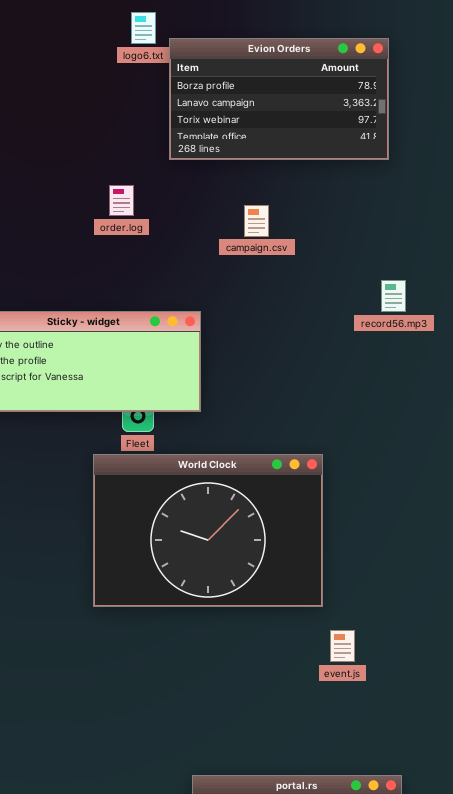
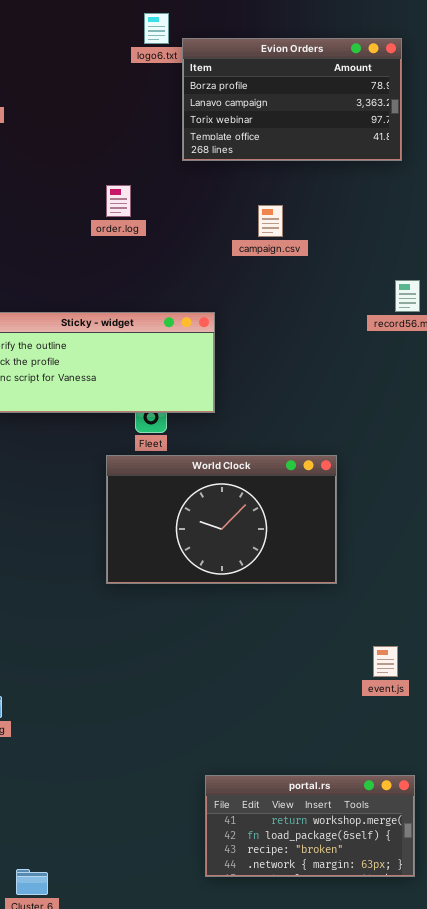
order.log: [109,185,134,216] -> [106,185,131,217], moved
World Clock: [93,454,323,607] -> [106,455,337,584], resized
event.js: [330,630,355,662] -> [373,646,398,677], moved

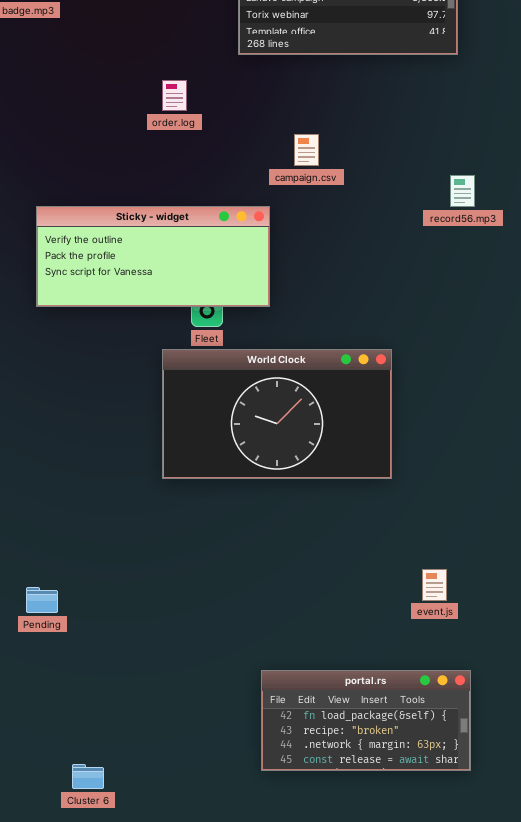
campaign.csv: [258,205,283,237] -> [294,134,319,166], moved
event.js: [373,646,398,677] -> [422,569,447,601], moved
portal.rs: [205,775,415,877] -> [261,670,471,771], scrolled down 1 row

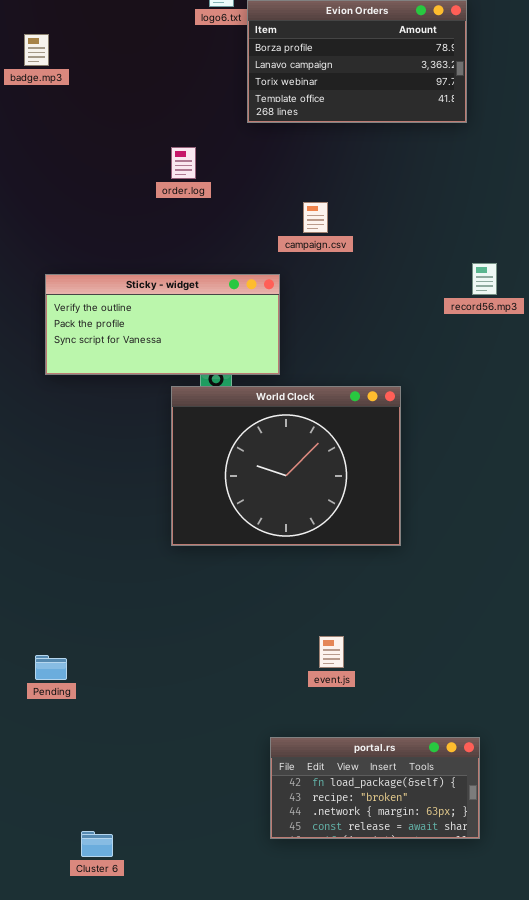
record56.mp3: [450,175,475,207] -> [472,263,497,295], moved
World Clock: [162,349,392,479] -> [171,386,401,546], resized
event.js: [422,569,447,601] -> [319,636,344,668], moved

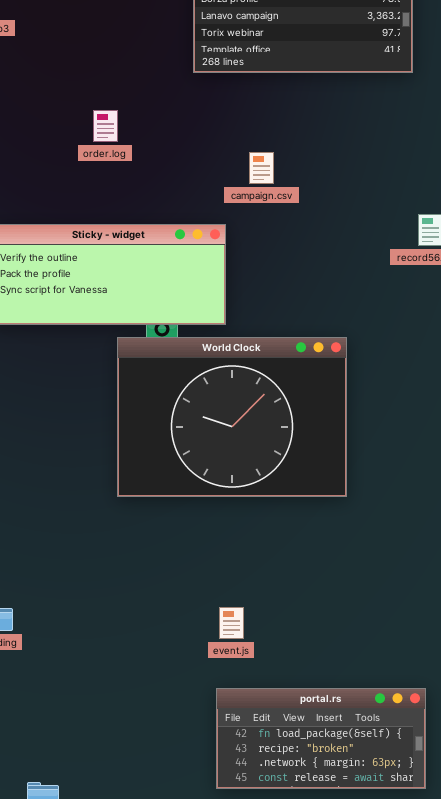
order.log: [171,147,196,179] -> [93,110,118,142], moved
event.js: [319,636,344,668] -> [219,607,244,639], moved

